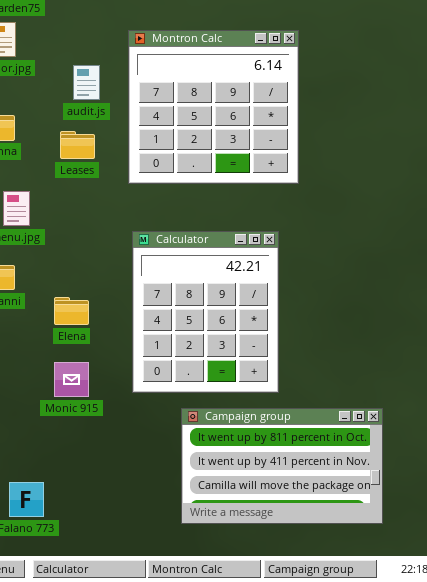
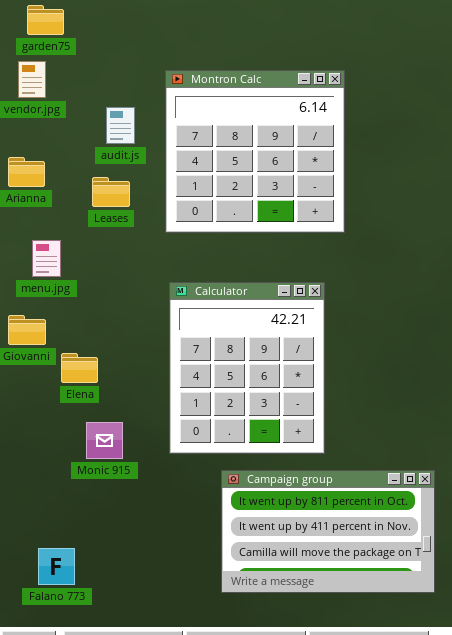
Elena: [54,297,89,325] -> [61,353,98,383], moved

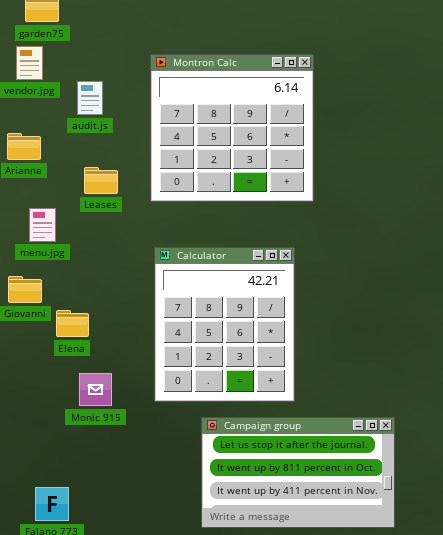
audit.js: [106,107,135,144] -> [77,81,103,115], moved
Leases: [92,177,130,207] -> [84,167,118,194], moved
Campaign group: [221,470,435,593] -> [201,417,395,528], scrolled up 1 row

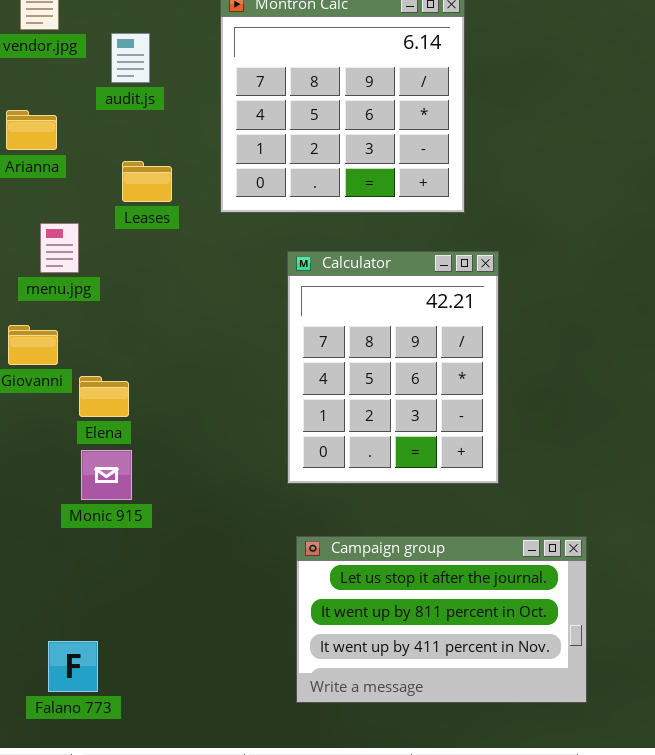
Calculator: [154,247,295,402] -> [287,251,499,484], moved
Monic 915: [79,373,112,406] -> [81,450,132,500], moved

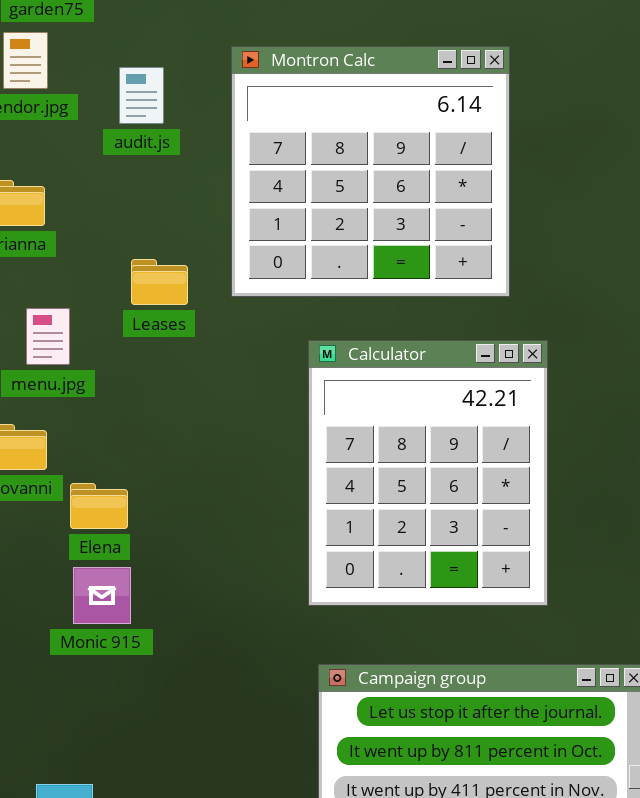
audit.js: [111,33,150,83] -> [119,67,164,124], moved
Leases: [122,161,172,202] -> [131,259,188,305], moved

